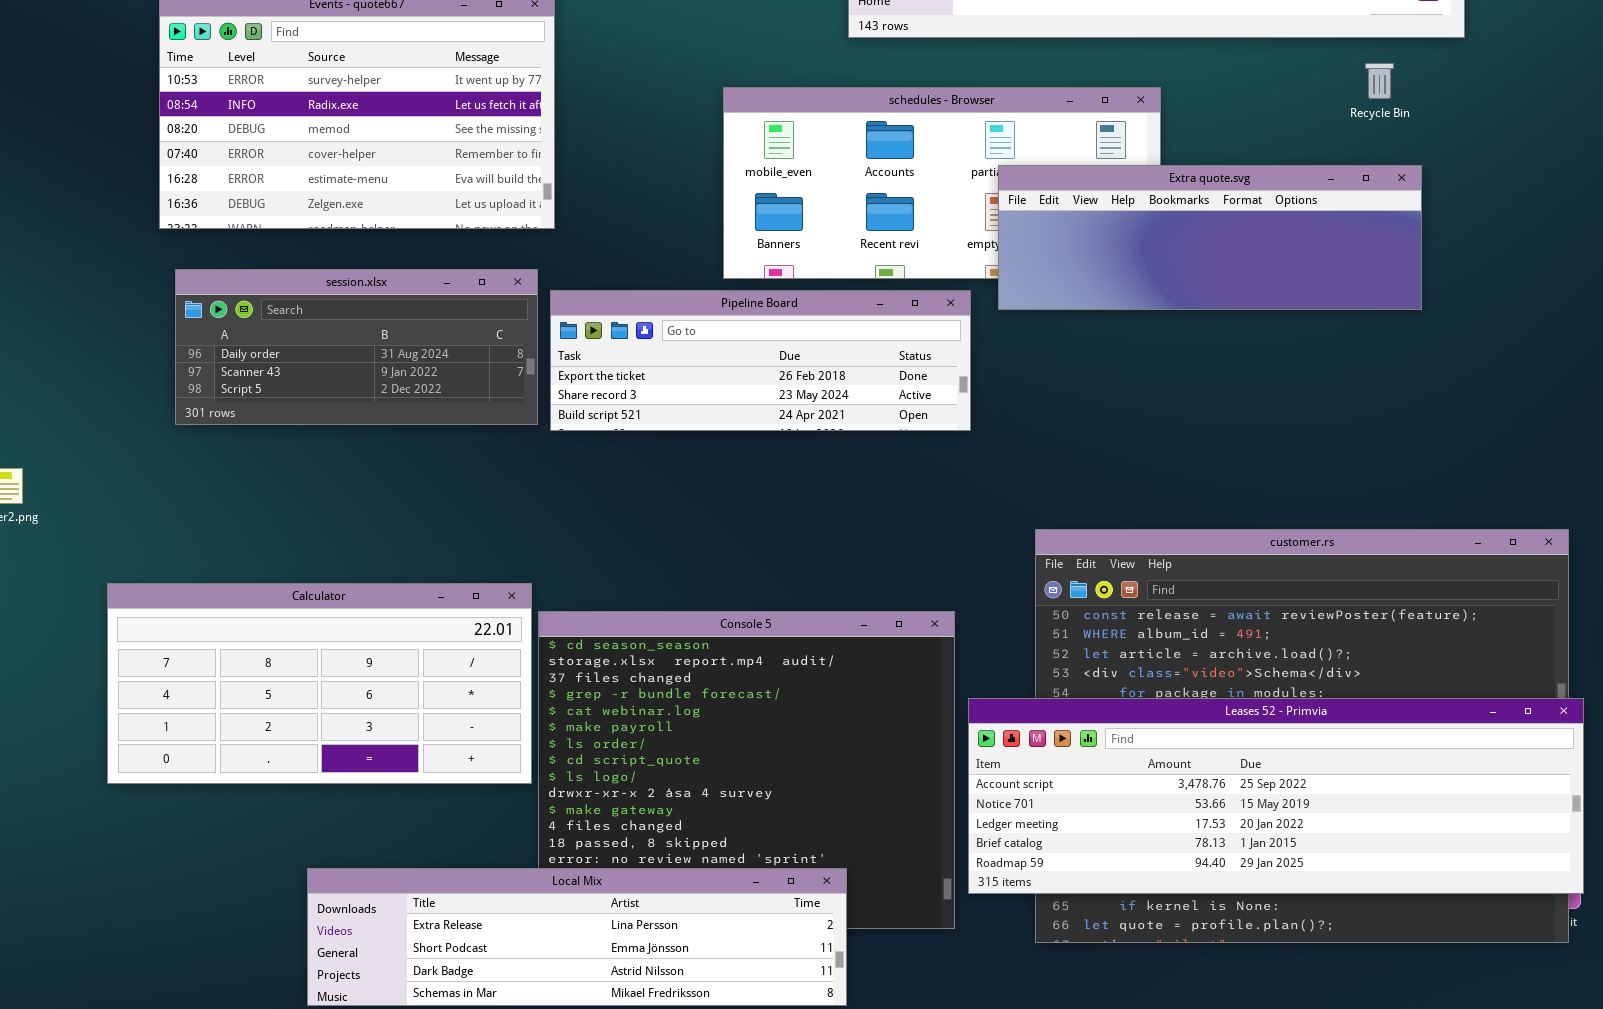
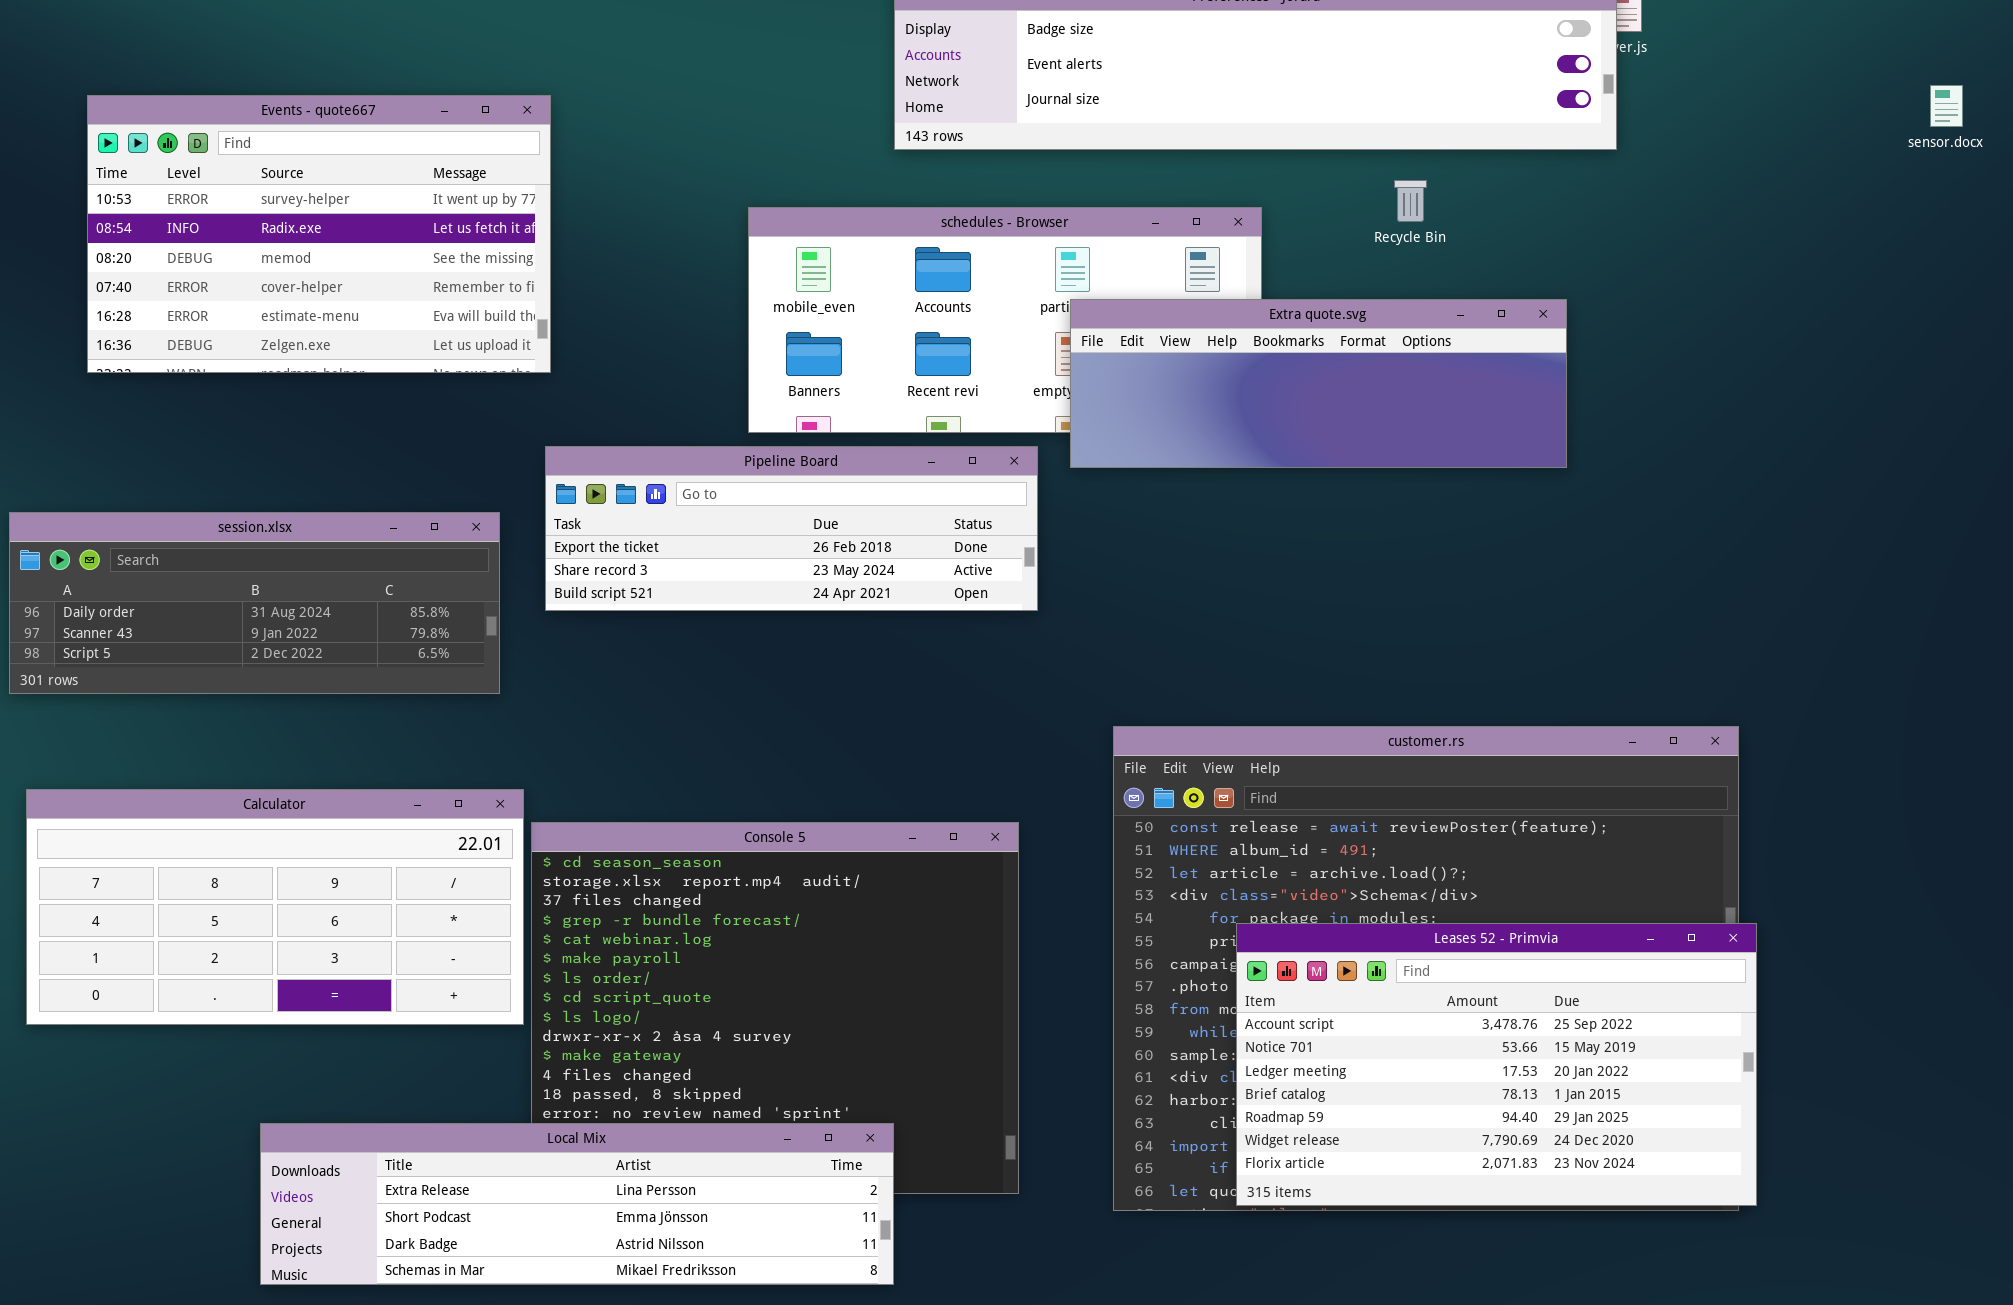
Recycle Bin: [1365,63,1394,99] -> [1394,180,1427,222], moved
session.xlsx: [175,269,538,425] -> [9,512,500,694], moved, resized
Leases 52 - Primvia: [968,698,1584,894] -> [1236,923,1757,1206], resized

